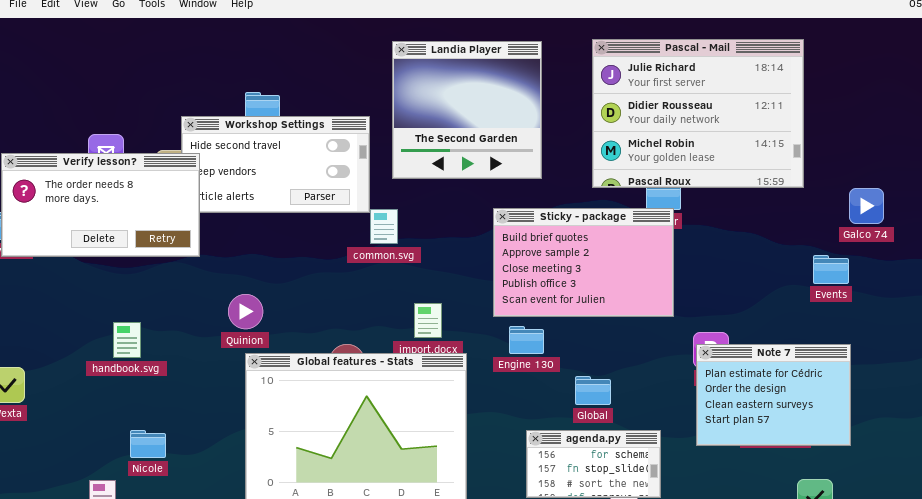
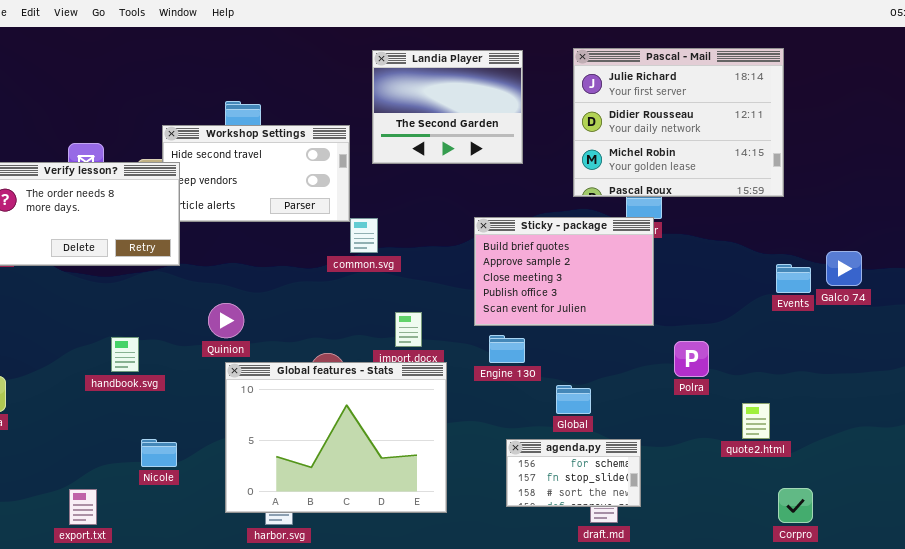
Landia Player: [392,41,542,179] -> [372,50,523,164], resized
Galco 74: [849,188,884,224] -> [826,251,862,286], moved
Events: [813,255,849,284] -> [776,264,811,293], moved
handbook.svg: [113,322,141,358] -> [111,337,139,372], moved
Note 7: [696,344,851,446] -> none, closed
Nicole: [130,430,166,458] -> [141,439,177,467], moved

